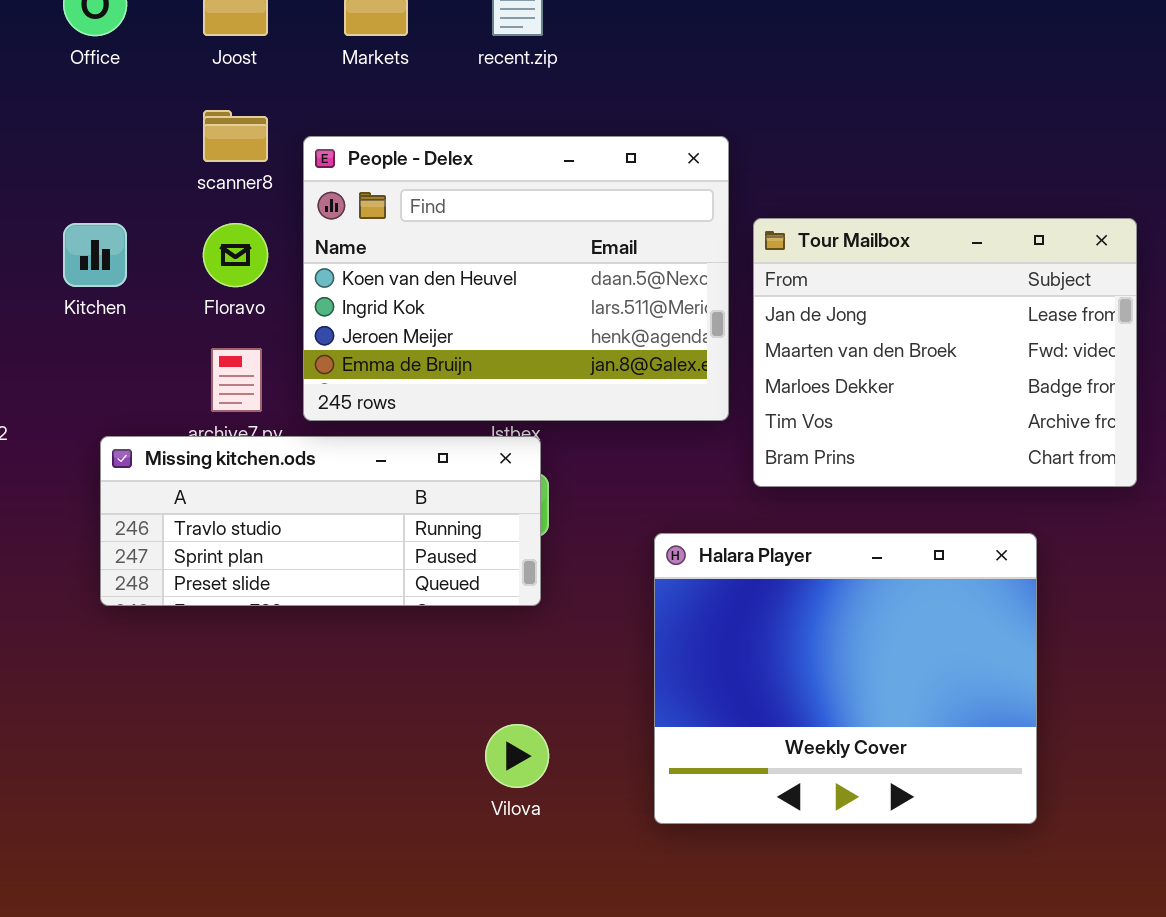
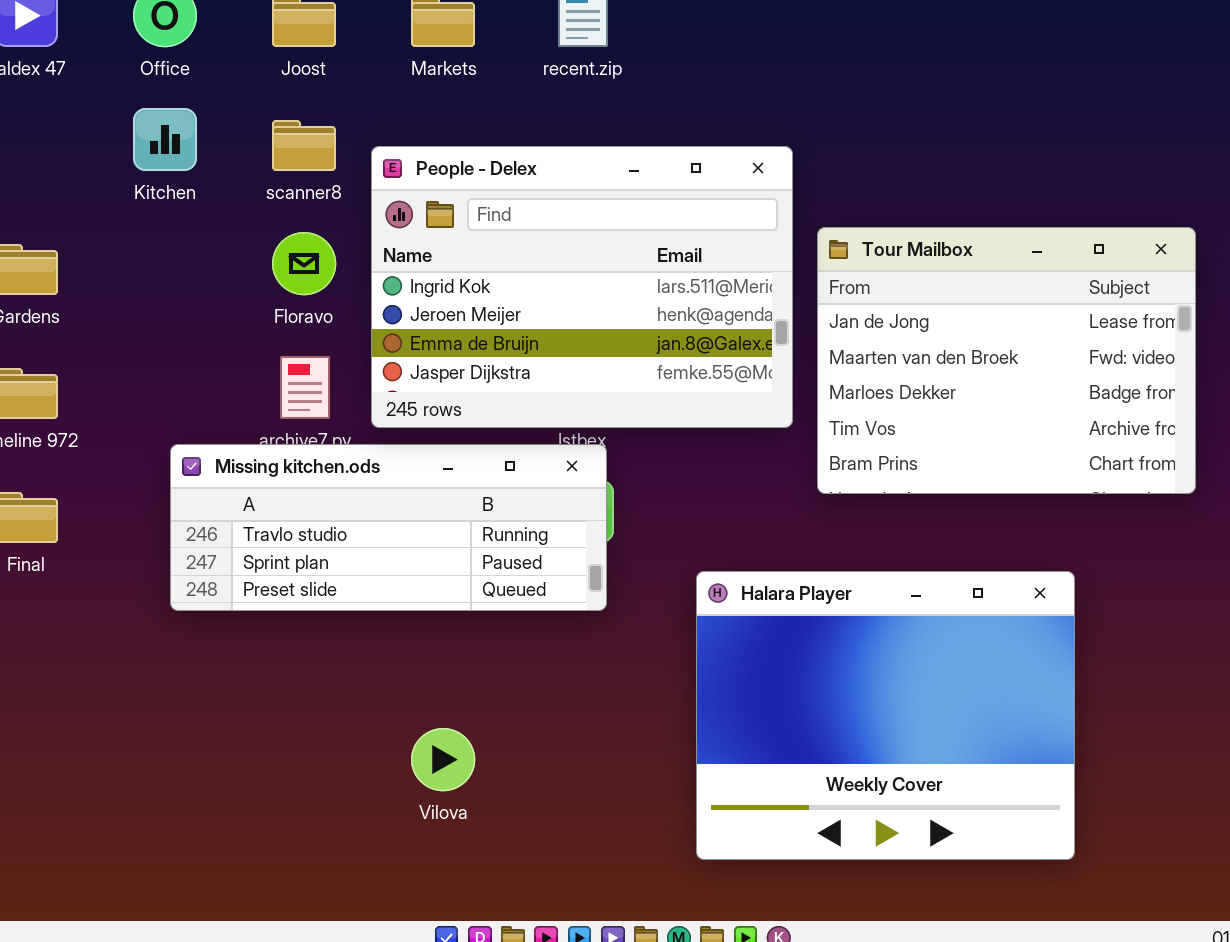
People - Delex: [303,136,729,421] -> [371,146,793,428], scrolled down 1 row
Kitchen: [63,223,127,287] -> [133,108,197,171], moved
Halara Player: [654,533,1037,824] -> [696,571,1075,860], moved
Vilova: [485,724,549,788] -> [411,728,475,791], moved

